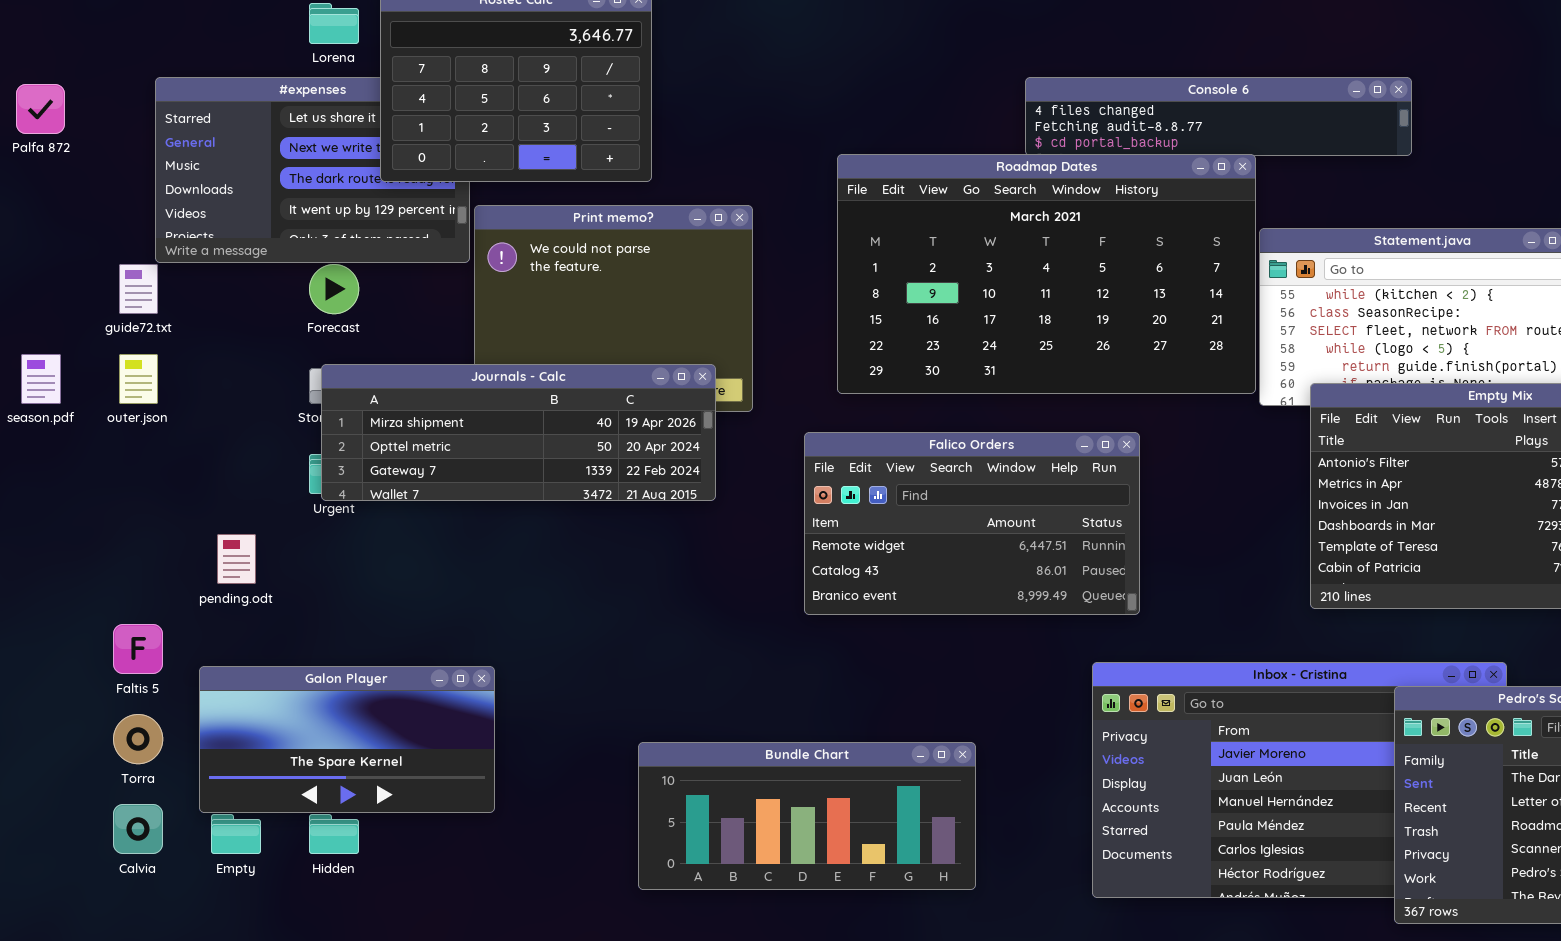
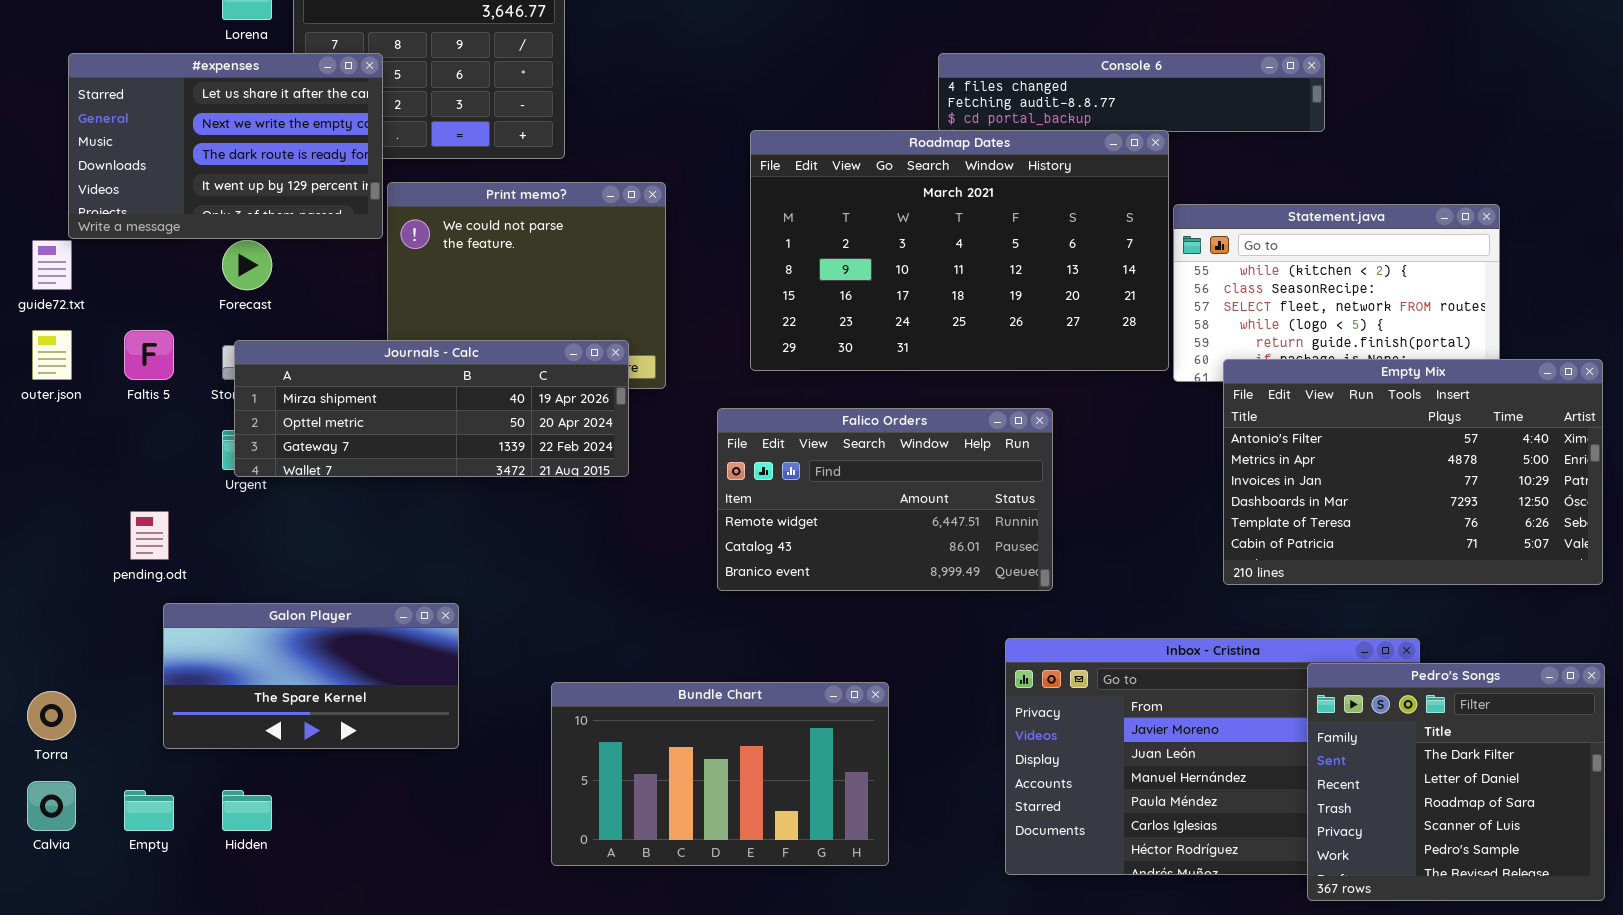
#expenses: [155,77,470,263] -> [68,53,383,239], raised
Faltis 5: [113,624,163,674] -> [124,330,174,380], moved
Galon Player: [199,666,495,813] -> [163,603,459,749], moved
Bundle Chart: [638,742,976,890] -> [551,682,889,866], resized

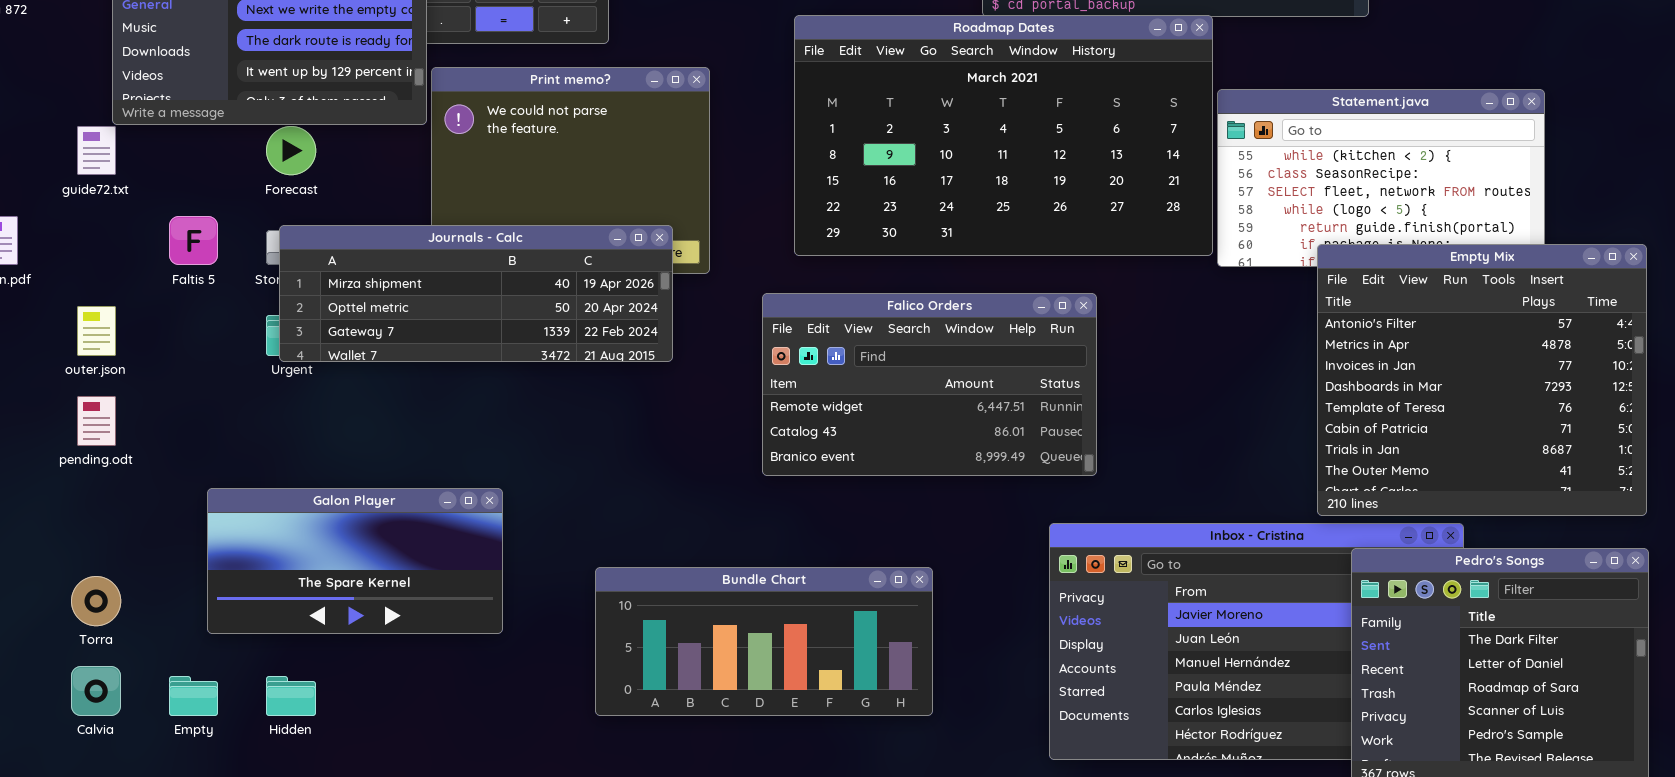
outer.json: [32,330,72,380] -> [77,306,116,356], moved
Empty Mix: [1223,359,1603,585] -> [1317,244,1647,516], resized
pending.odt: [130,511,169,560] -> [77,396,116,446], moved
Bundle Chart: [551,682,889,866] -> [595,567,933,716], resized

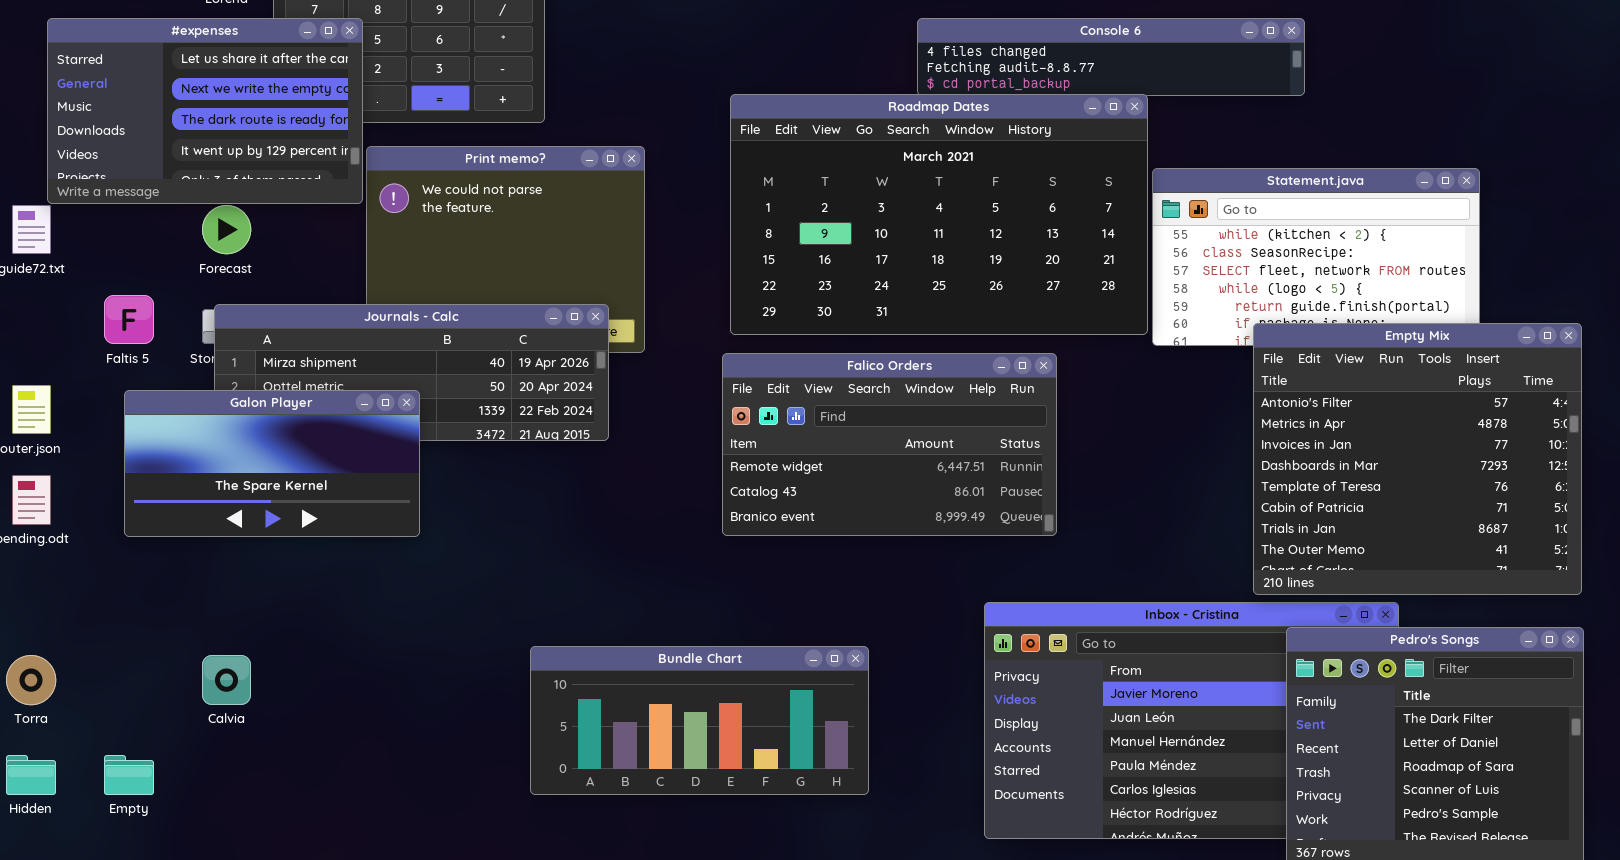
Falico Orders: [762,293,1097,476] -> [722,353,1057,536], moved
Galon Player: [207,488,503,634] -> [124,390,420,537], moved
Calvia: [71,666,121,716] -> [202,655,251,705], moved
Hidden: [266,676,316,716] -> [6,755,56,795], moved

